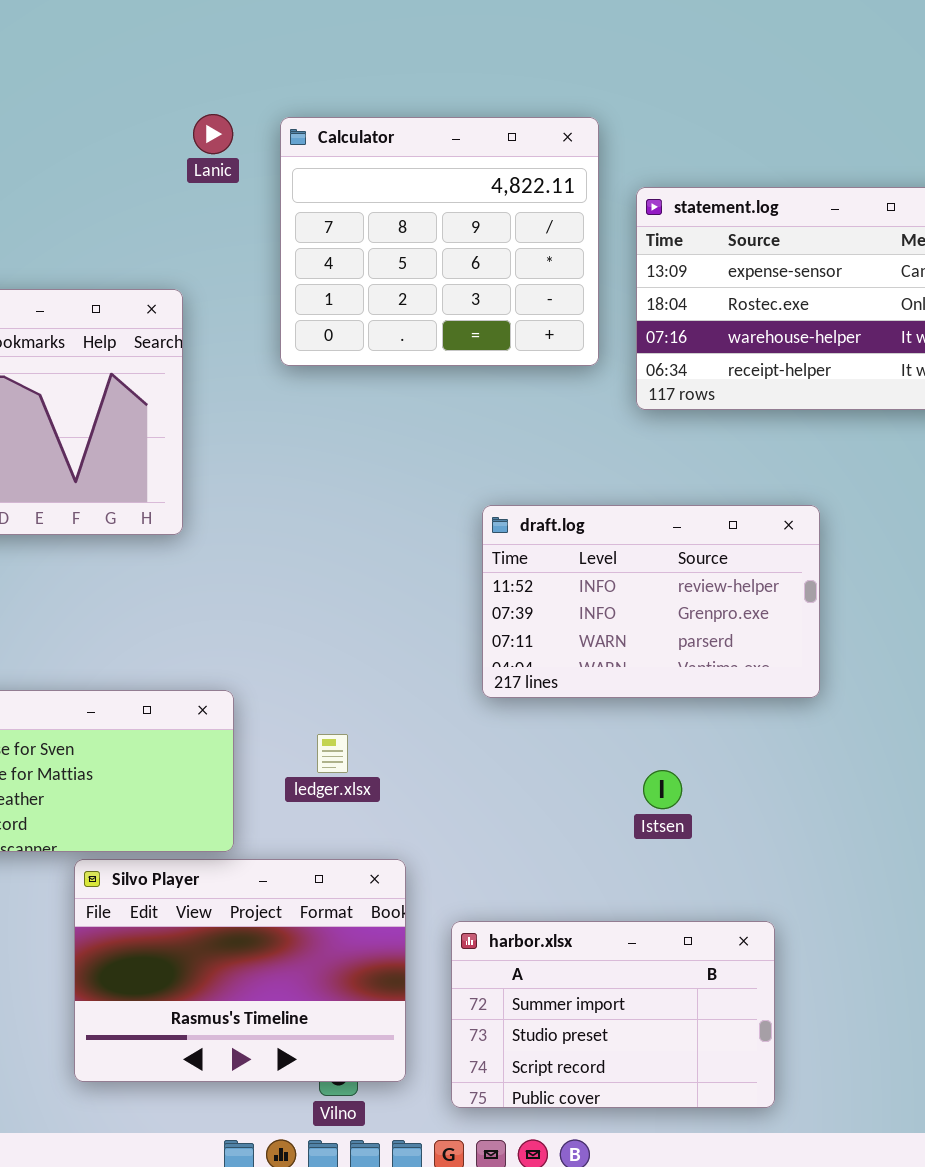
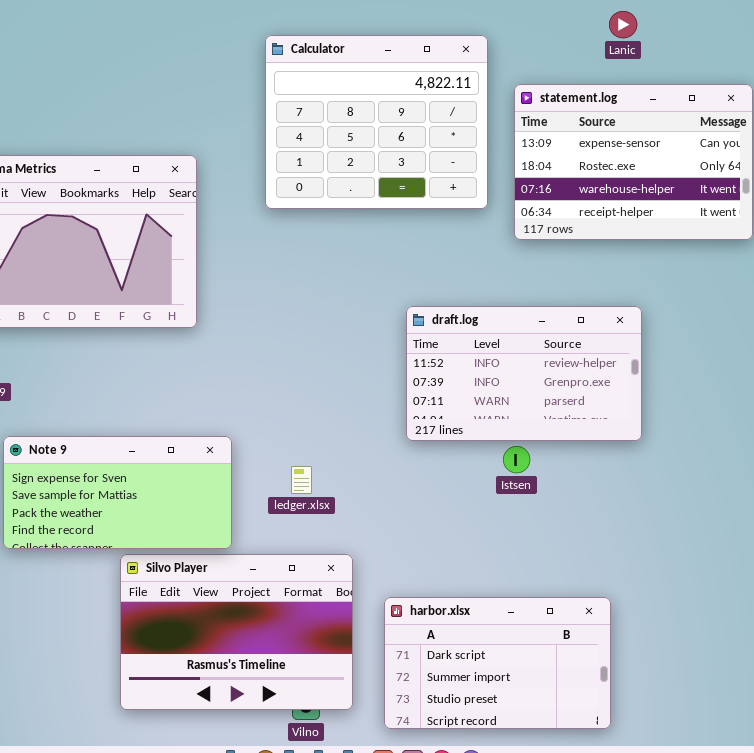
Lanic: [193,114,233,154] -> [609,11,637,38], moved
Istsen: [643,770,682,809] -> [503,446,530,473], moved
harbor.xlsx: [451,921,775,1108] -> [384,597,611,729], scrolled up 1 row

